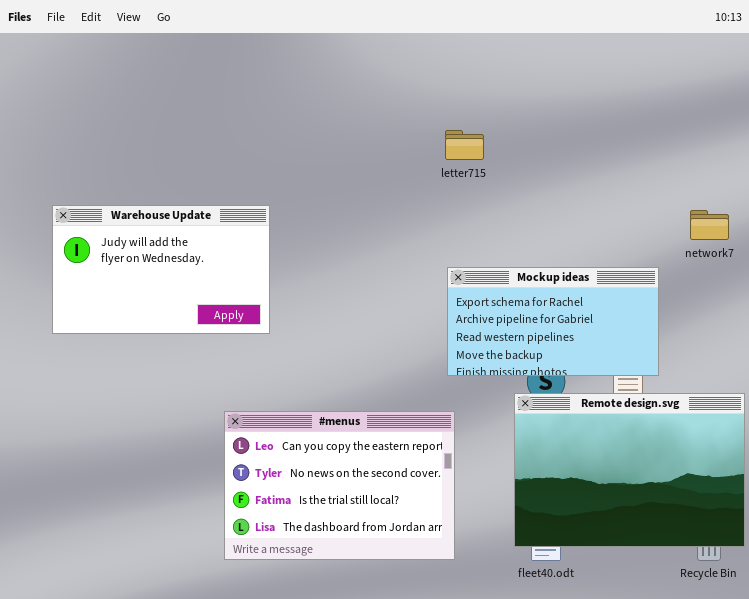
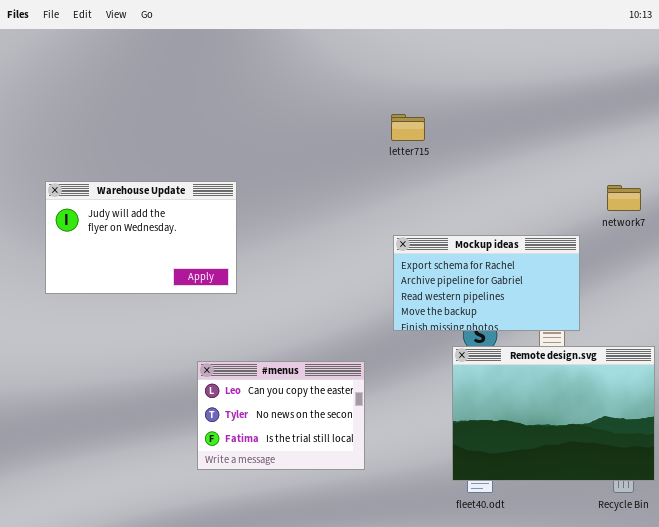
#menus: [224,411,455,560] -> [197,361,365,470], resized

